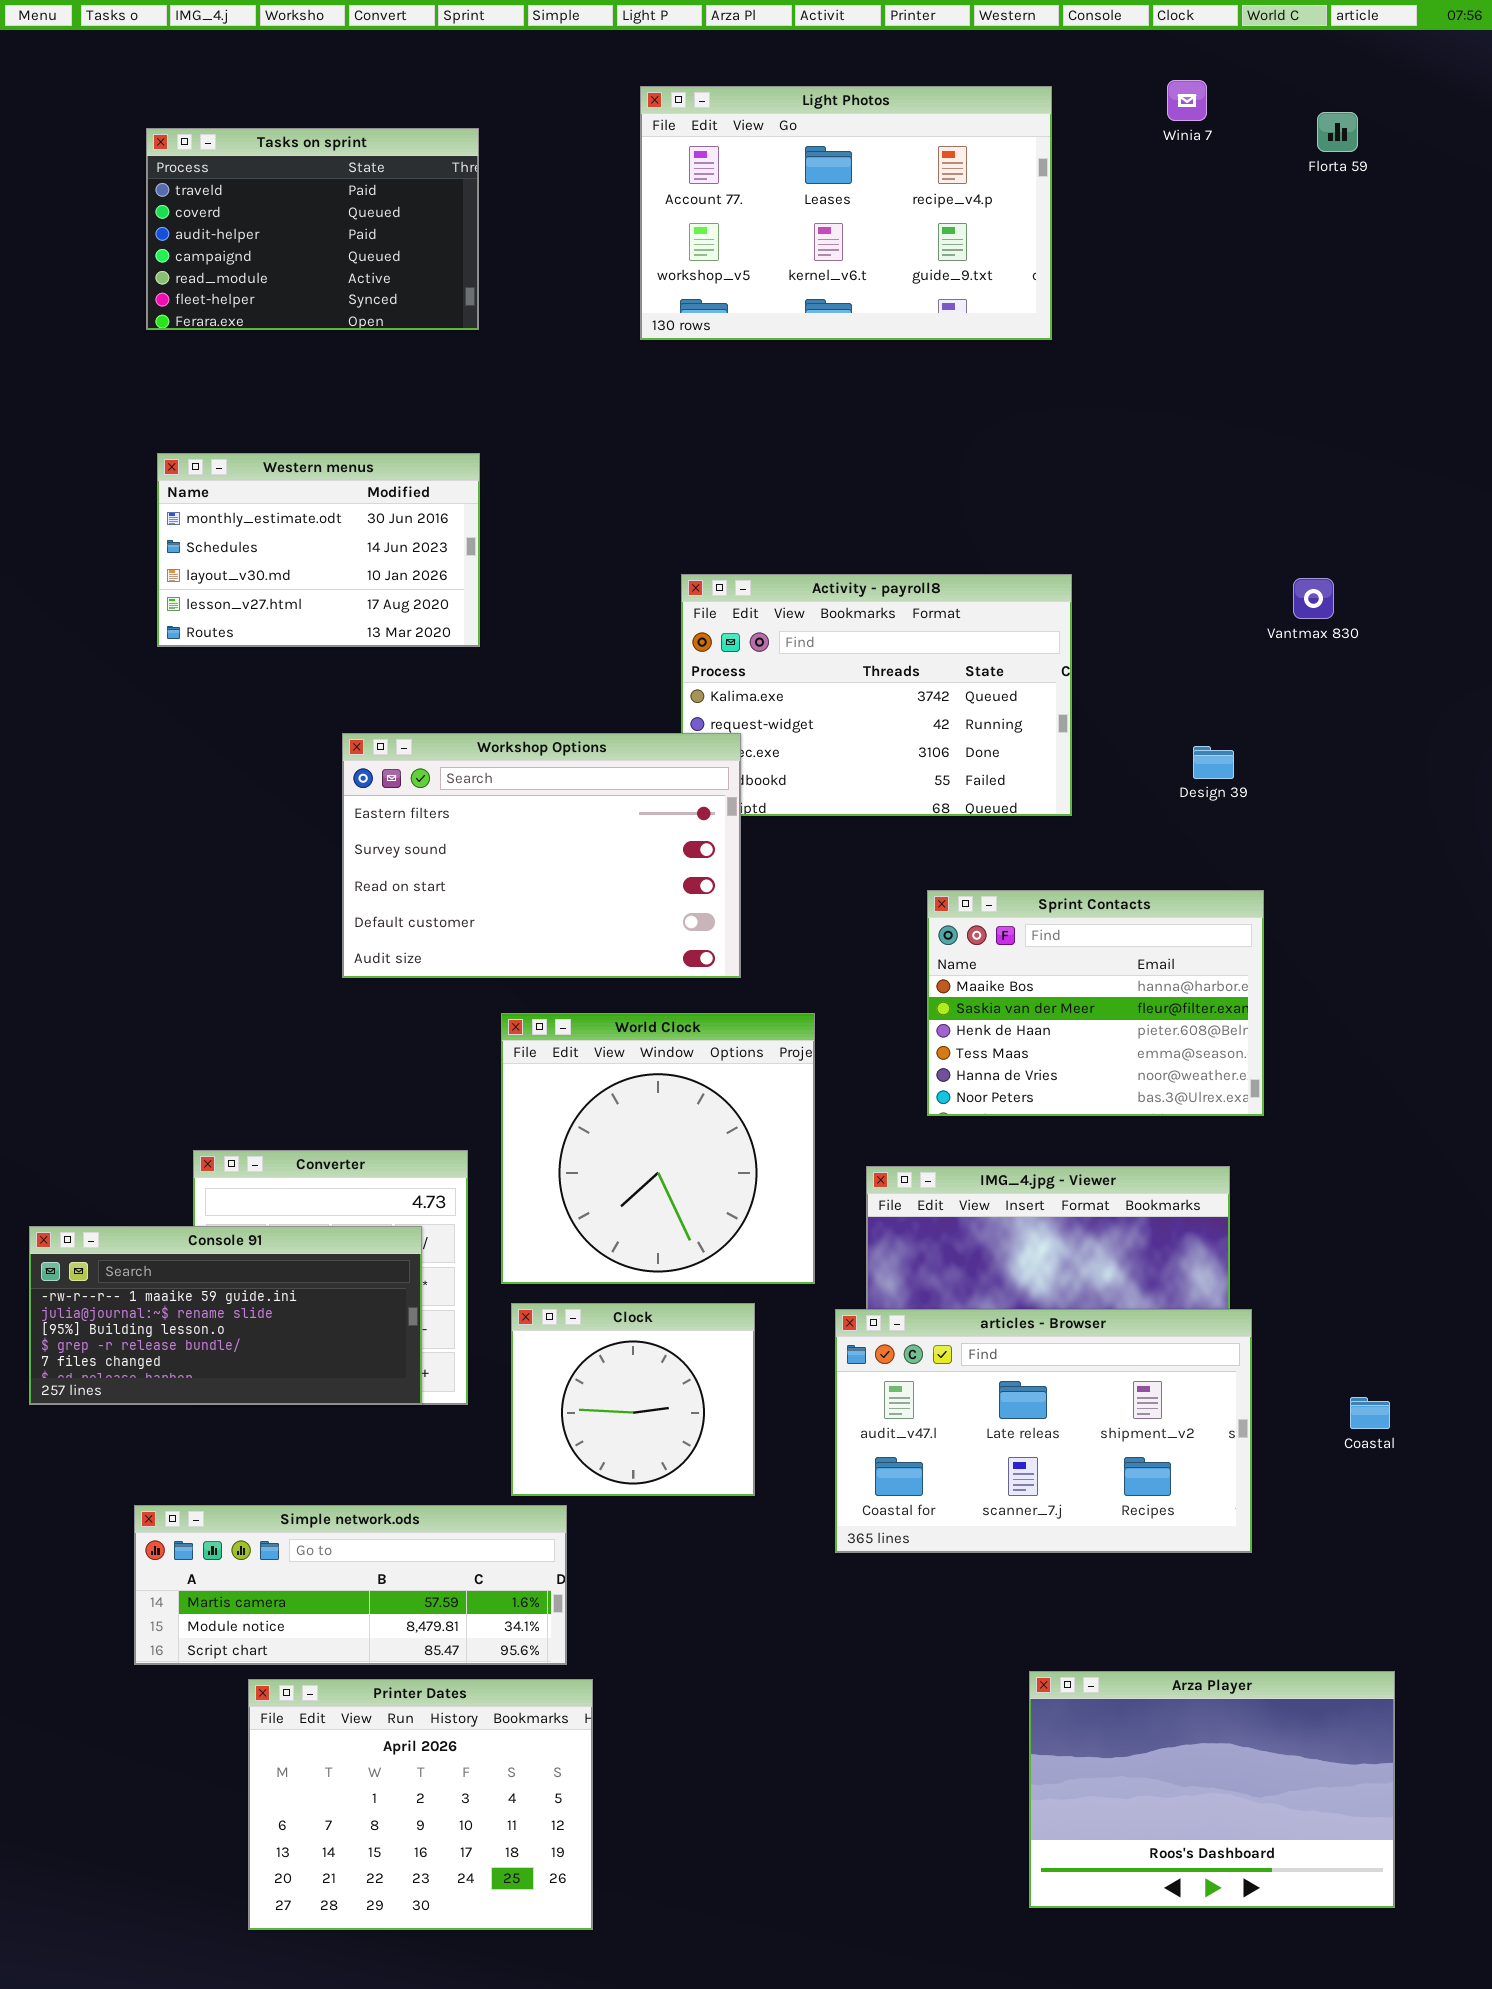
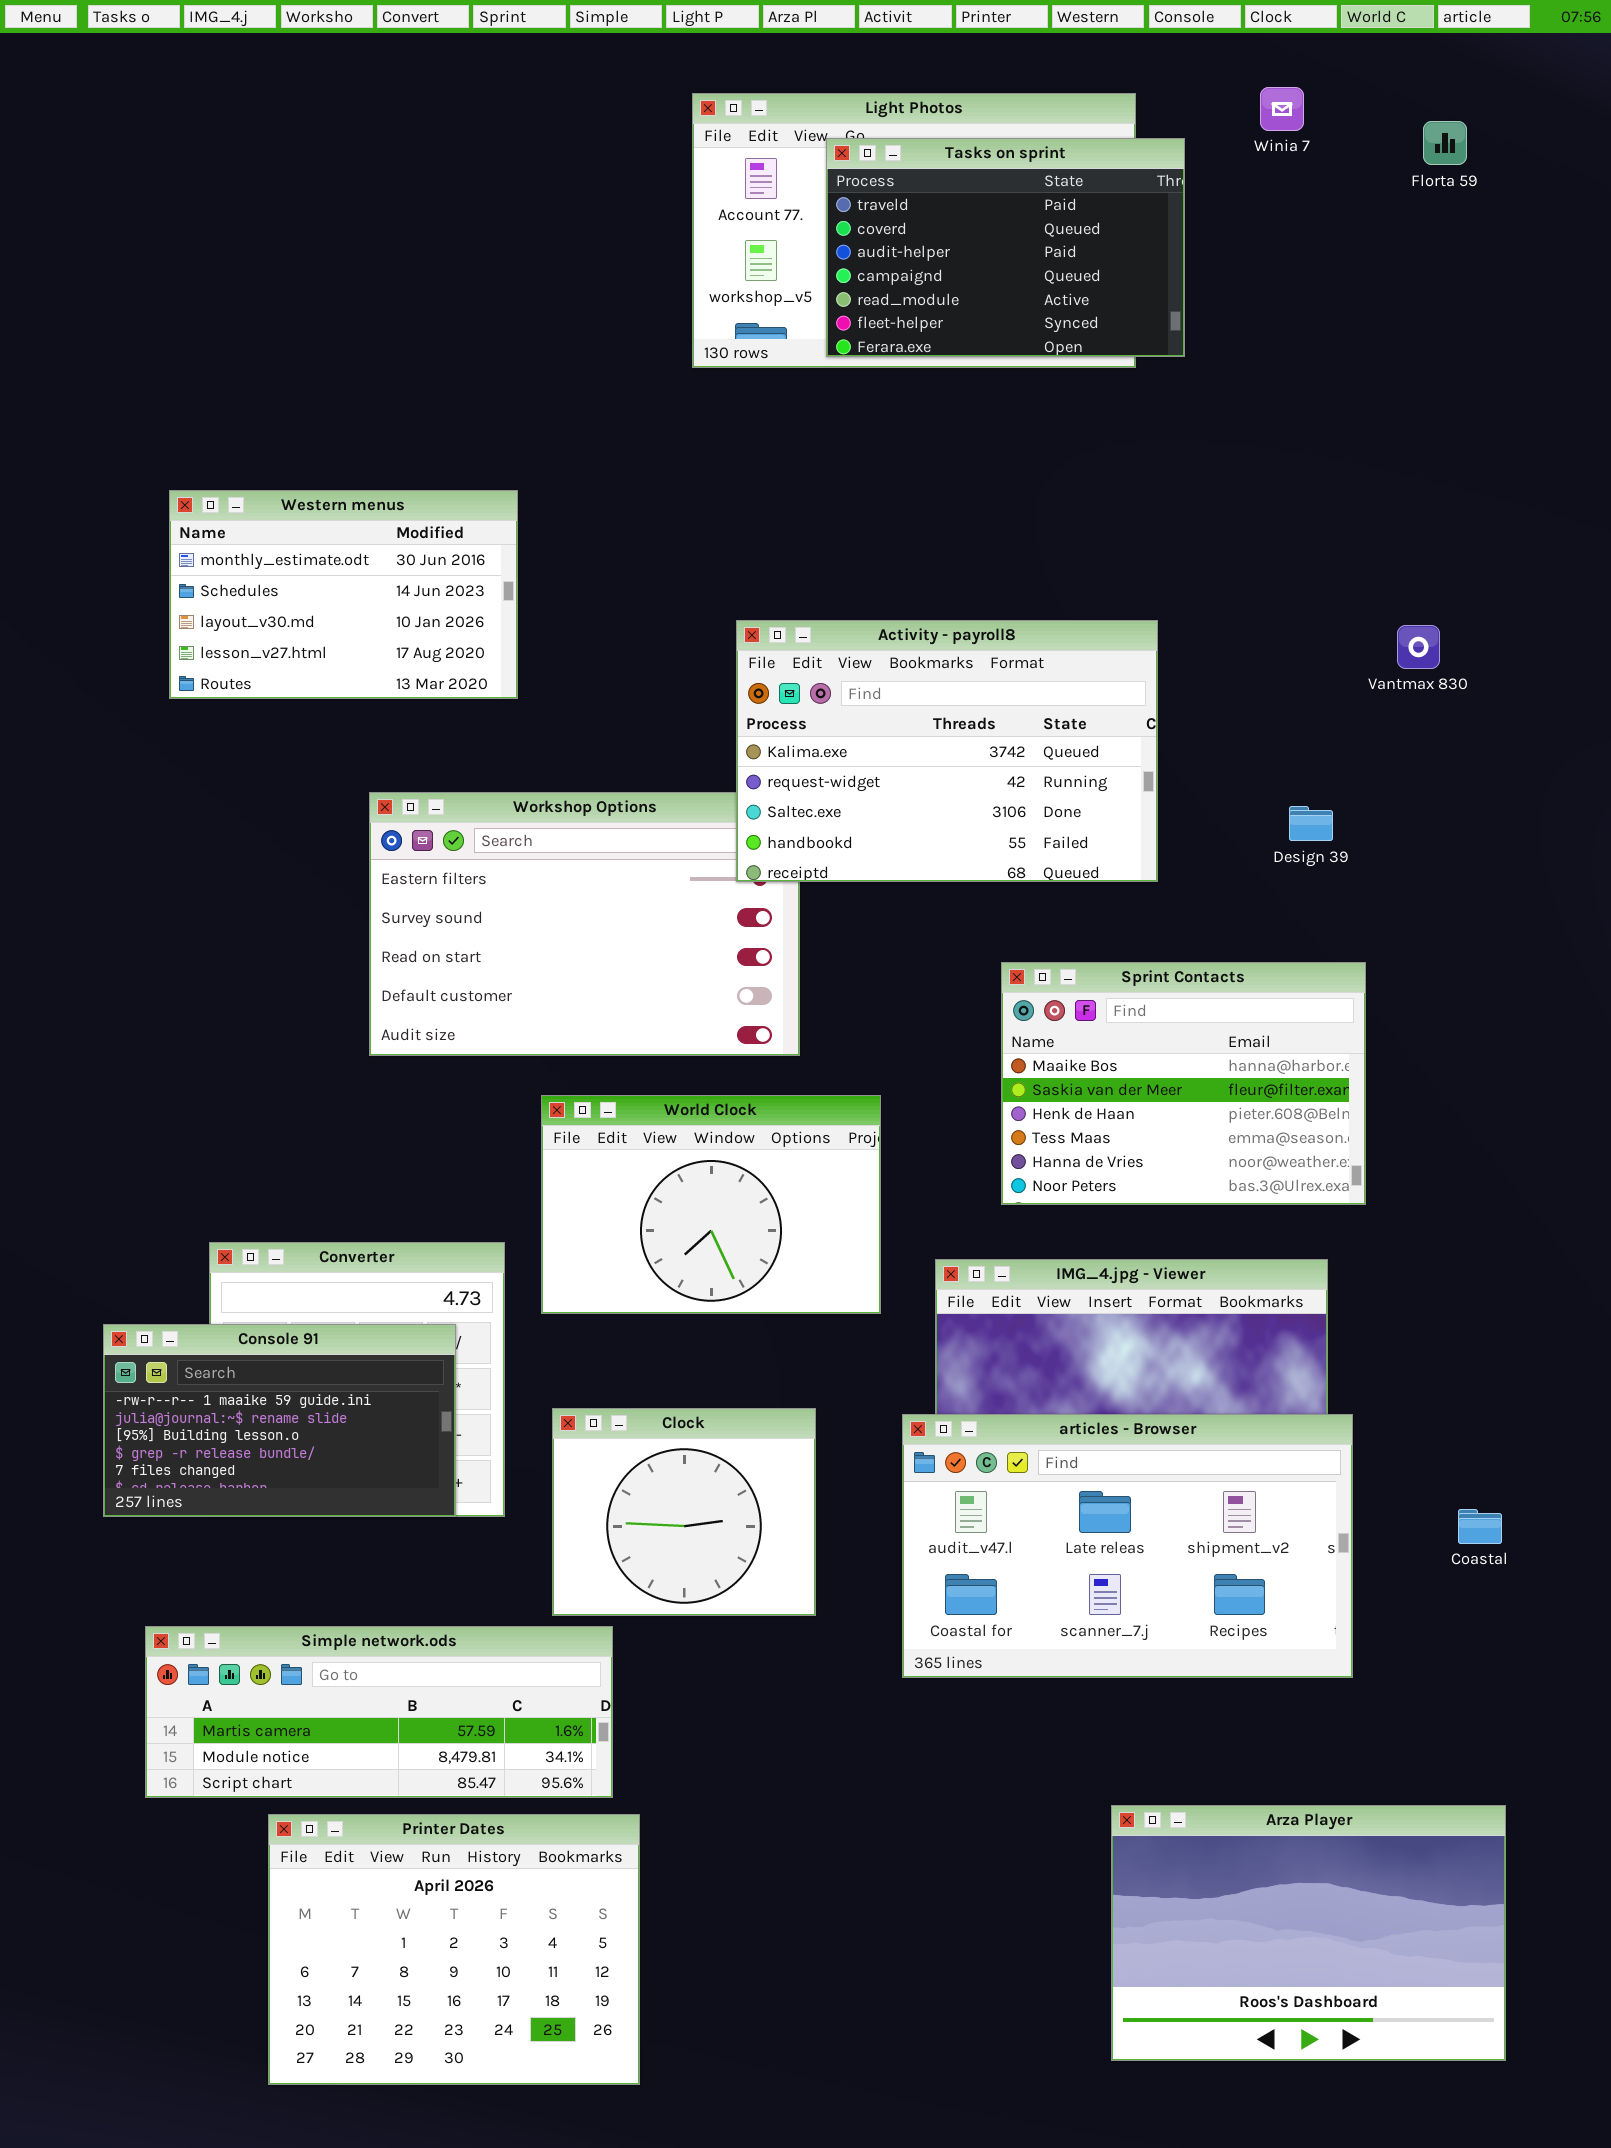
Tasks on sprint: [146,128,479,330] -> [826,138,1185,357], moved
Activity - payroll8: [681,574,1072,816] -> [736,620,1158,882], raised
World Clock: [501,1013,815,1284] -> [541,1095,881,1314], resized
Console 91: [29,1226,422,1405] -> [103,1324,456,1517], resized

